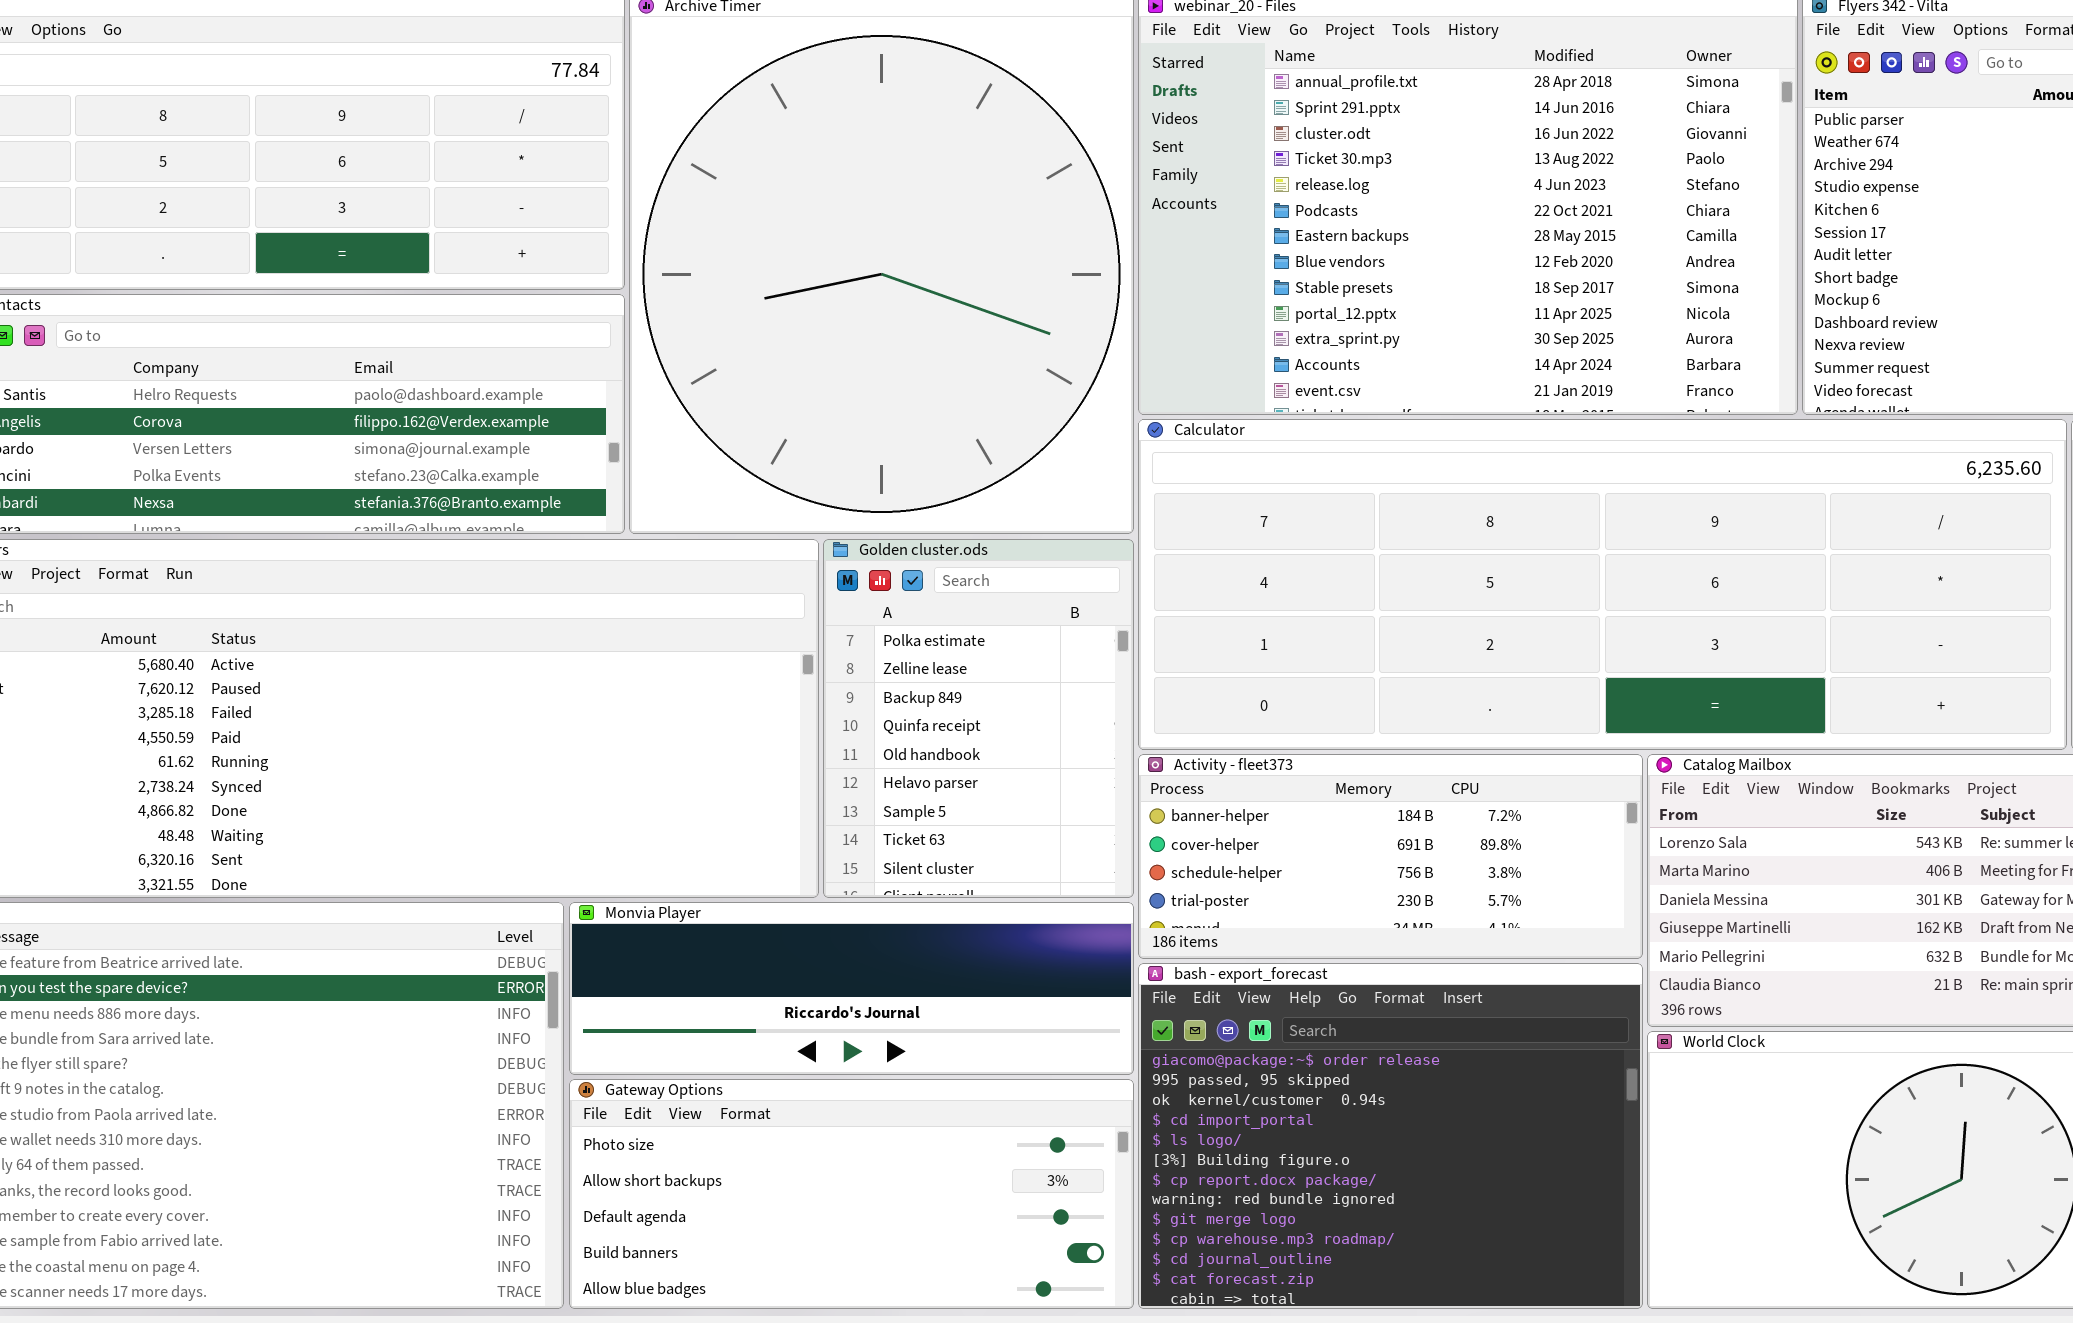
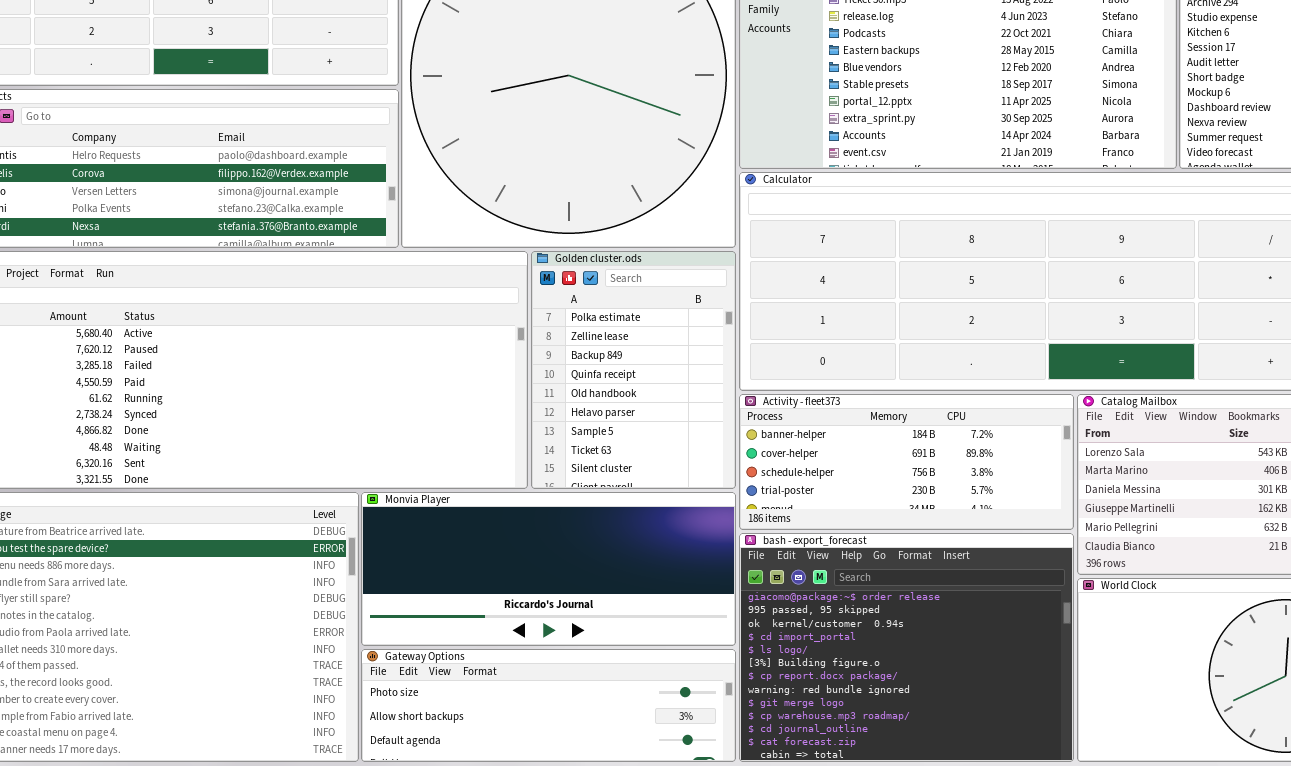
Monvia Player: [569,902,1134,1075] -> [361,492,736,646], resized
Gateway Options: [569,1079,1134,1309] -> [361,649,736,762], resized

